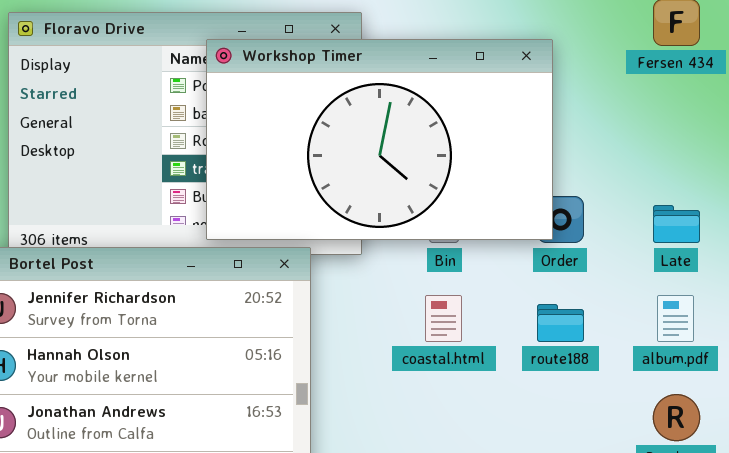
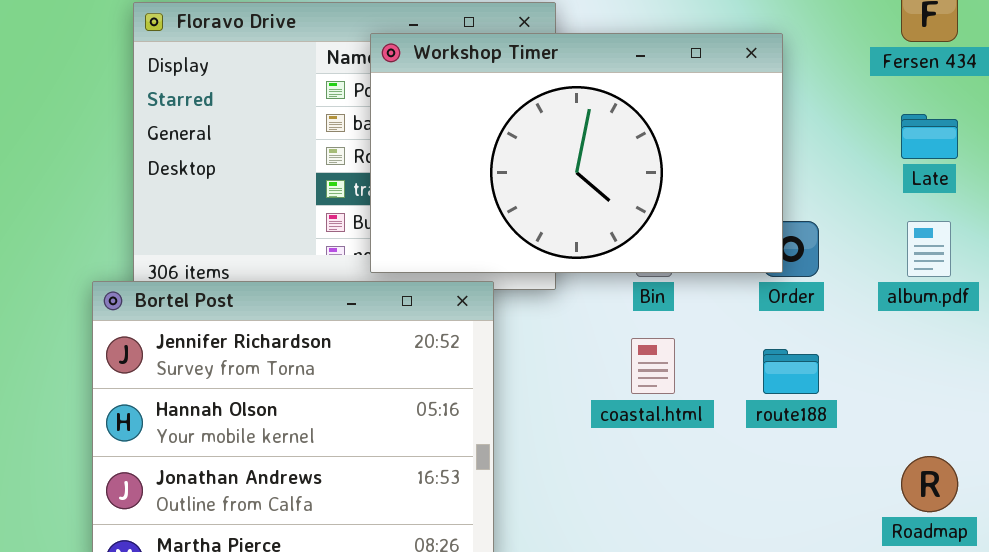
Late: [653,205,700,243] -> [901,114,958,159], moved
album.pdf: [657,295,694,342] -> [907,221,951,277], moved

